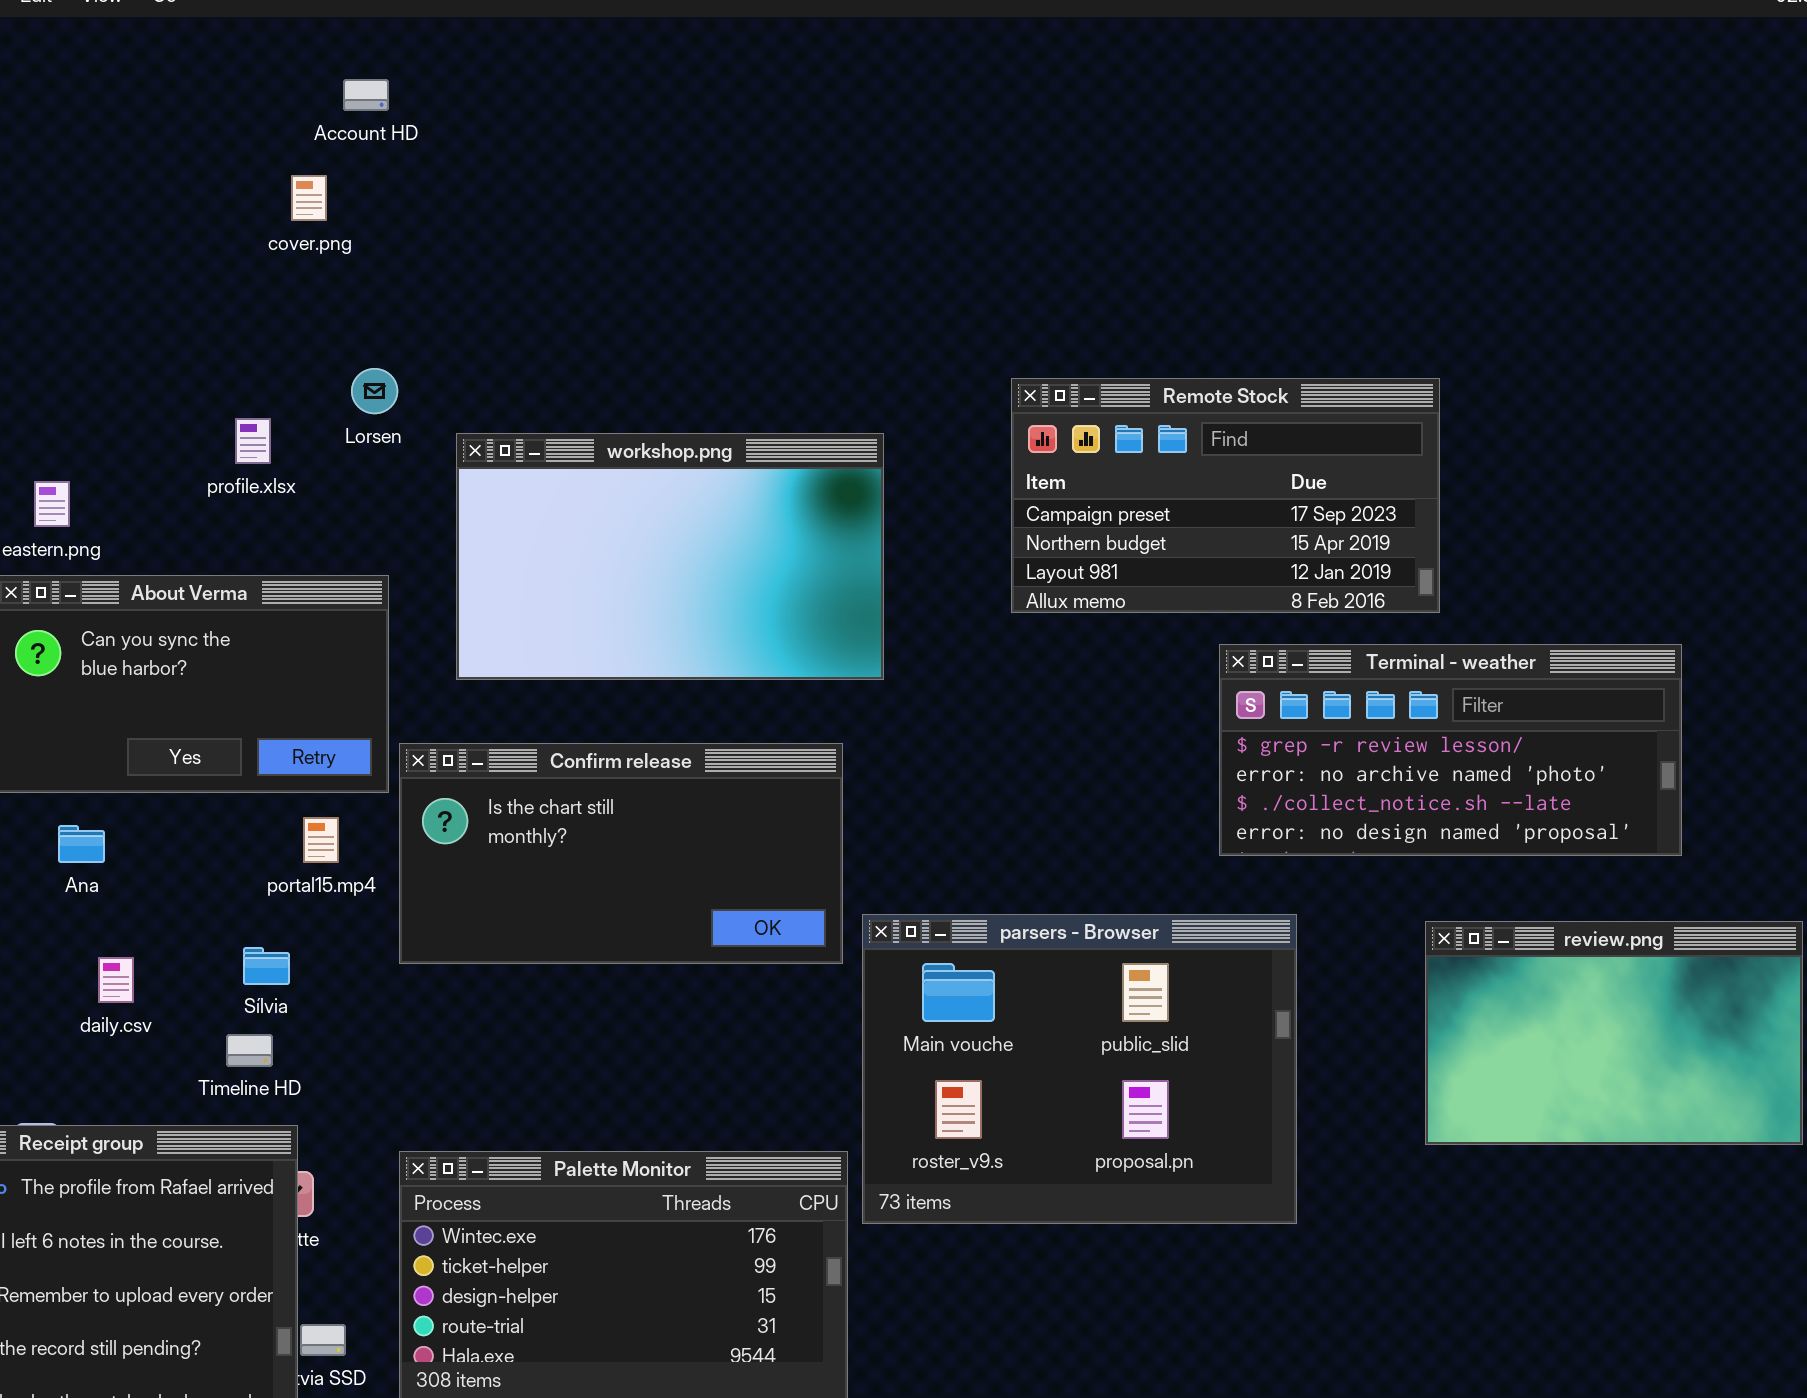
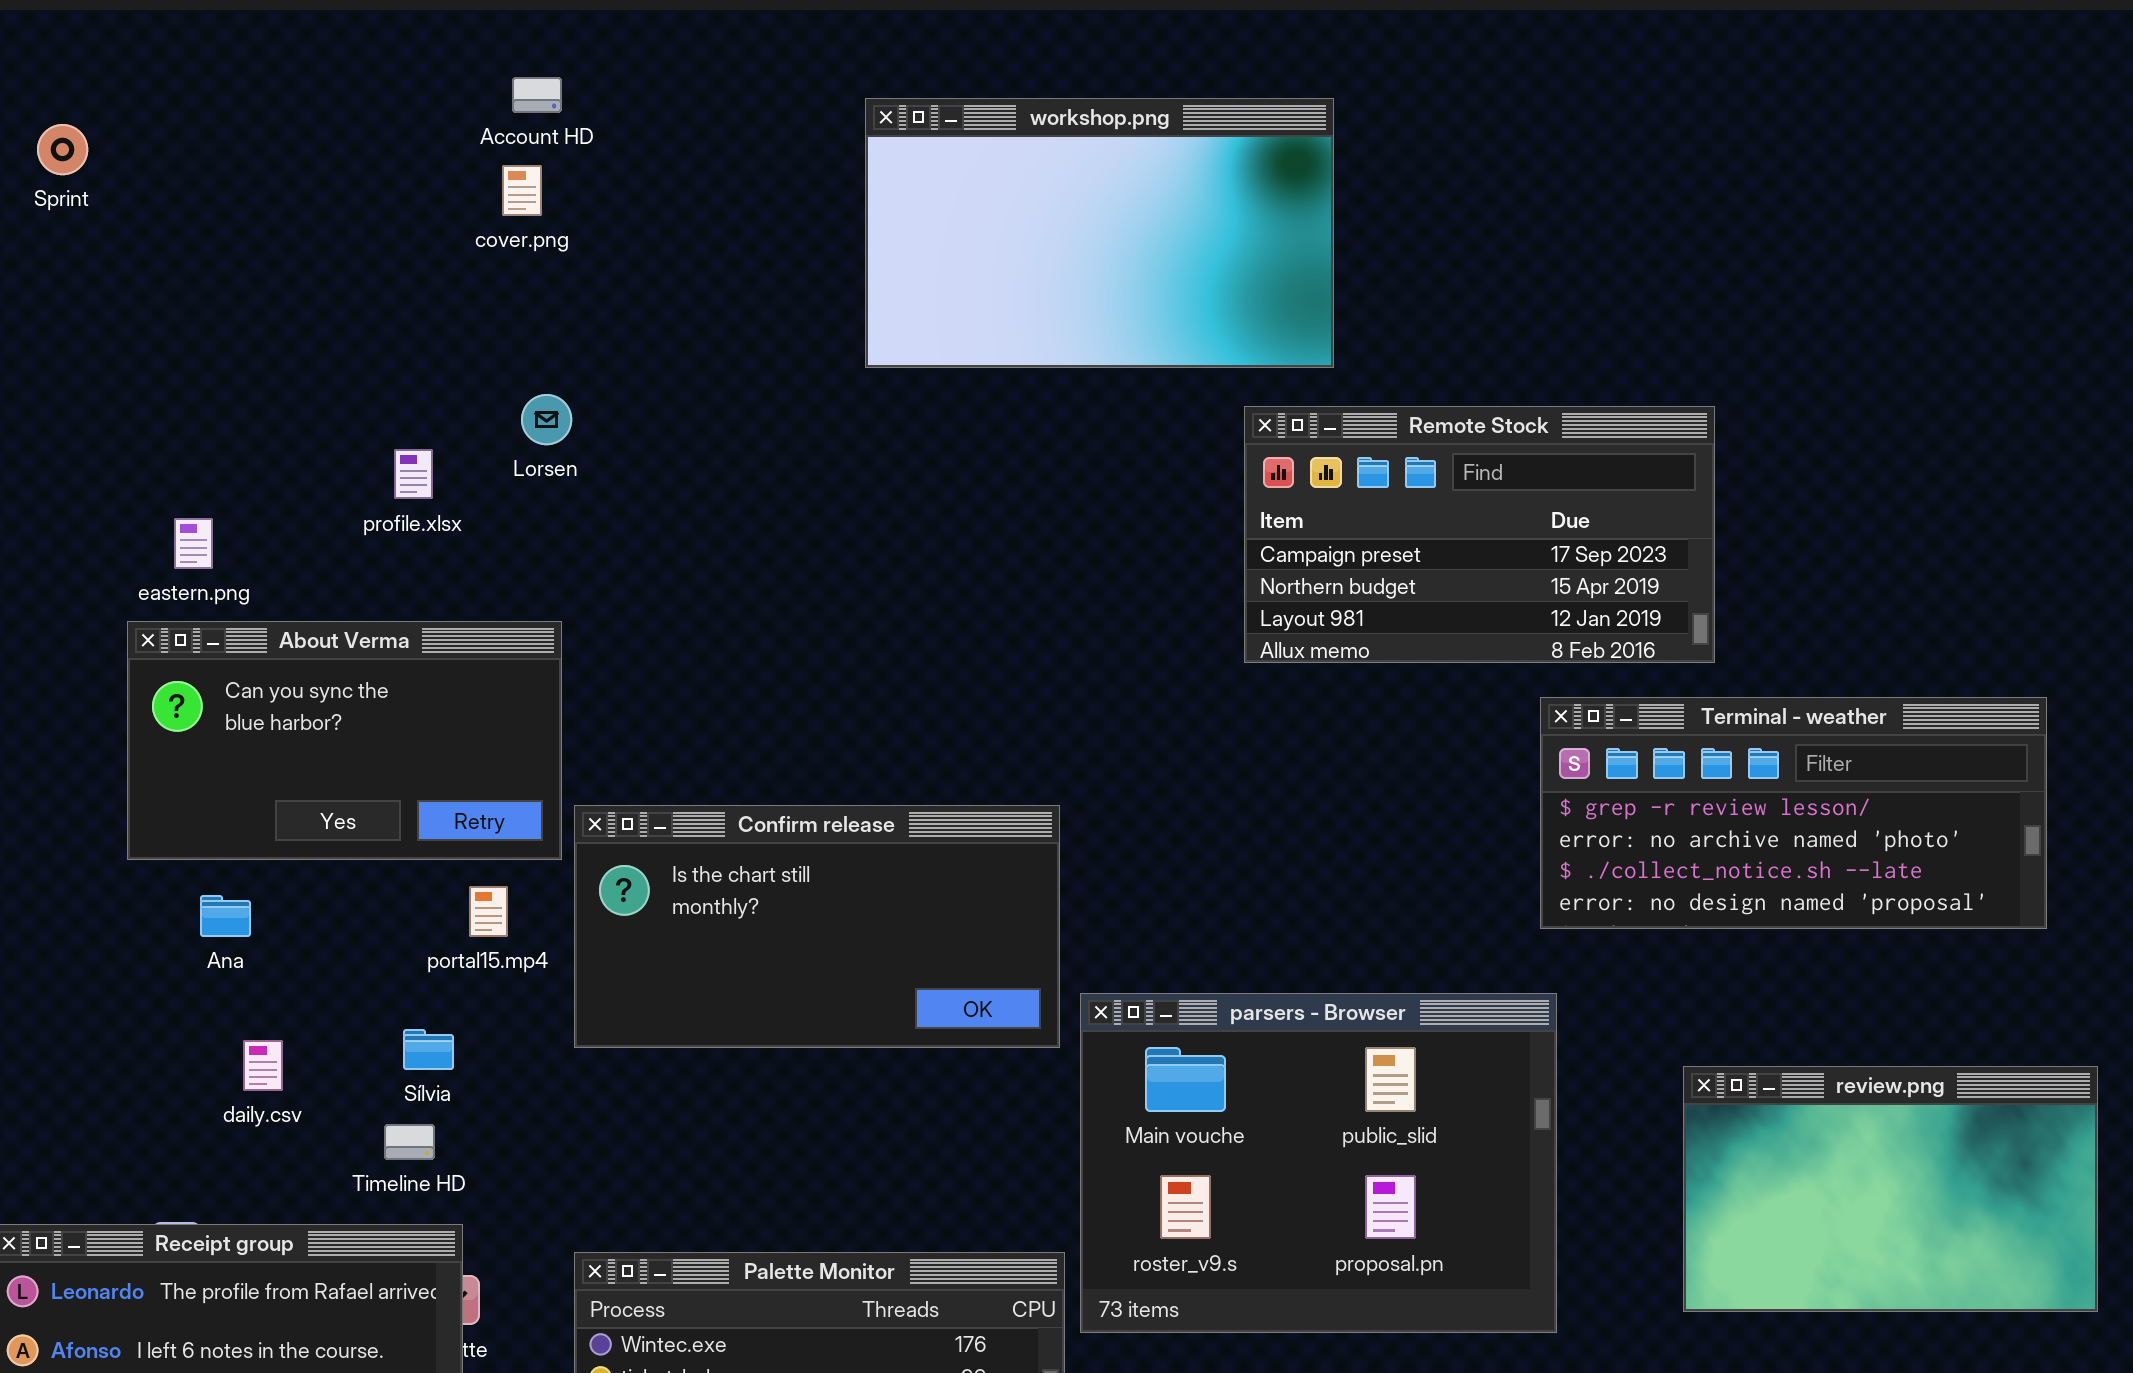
cover.png: [291,175,327,221] -> [502,165,542,216], moved
workshop.png: [456,433,884,680] -> [865,98,1334,368], moved
Terminal - weather: [1219,644,1682,856] -> [1540,697,2047,929], moved
review.png: [1425,921,1803,1145] -> [1683,1066,2098,1312], moved

